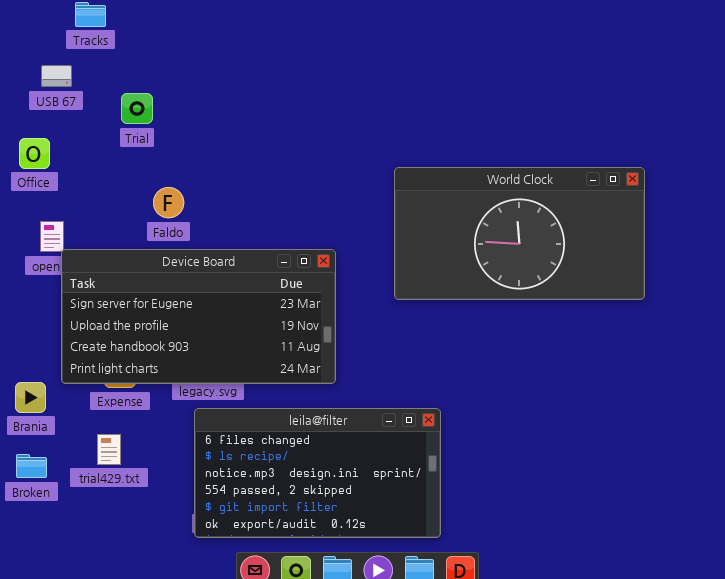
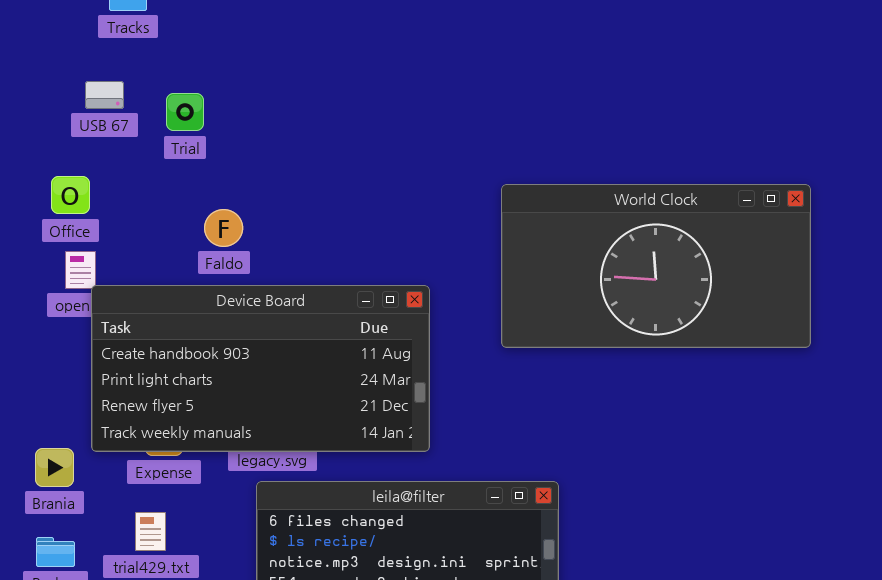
USB 67: [41,65,72,87] -> [85,81,124,109], moved
Office: [19,138,50,169] -> [51,176,90,214], moved
Device Board: [61,249,336,384] -> [91,285,430,452], scrolled down 2 rows

